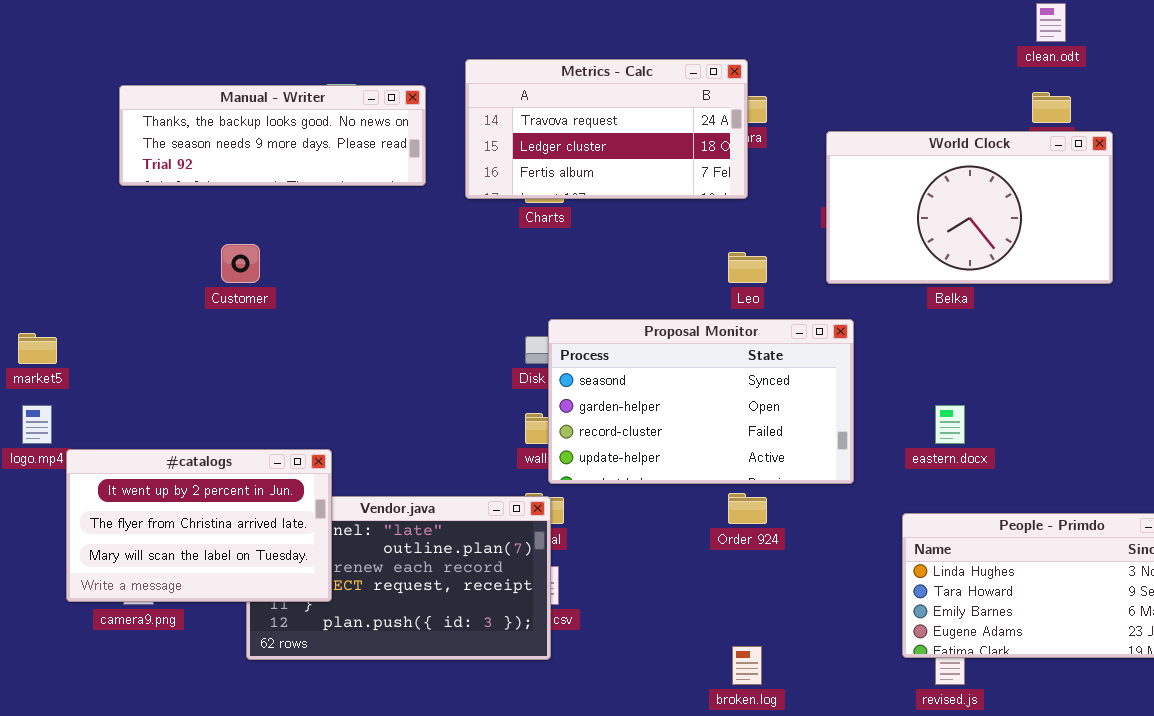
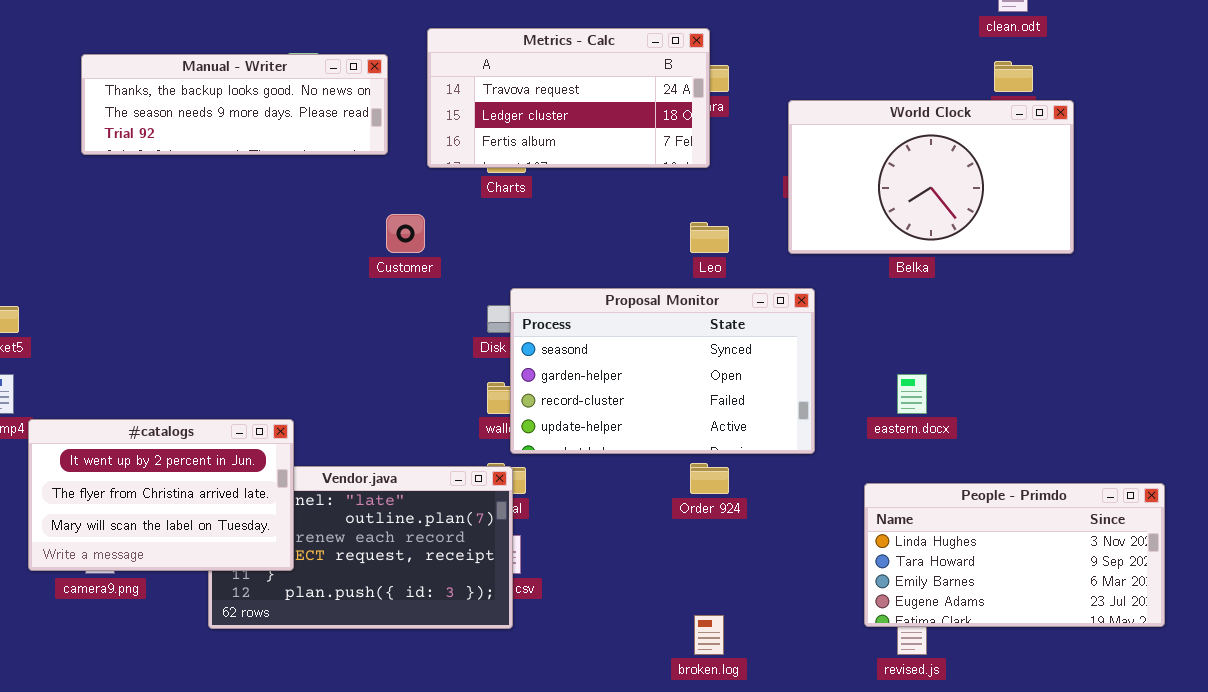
Customer: [221,244,260,283] -> [386,214,425,253], moved

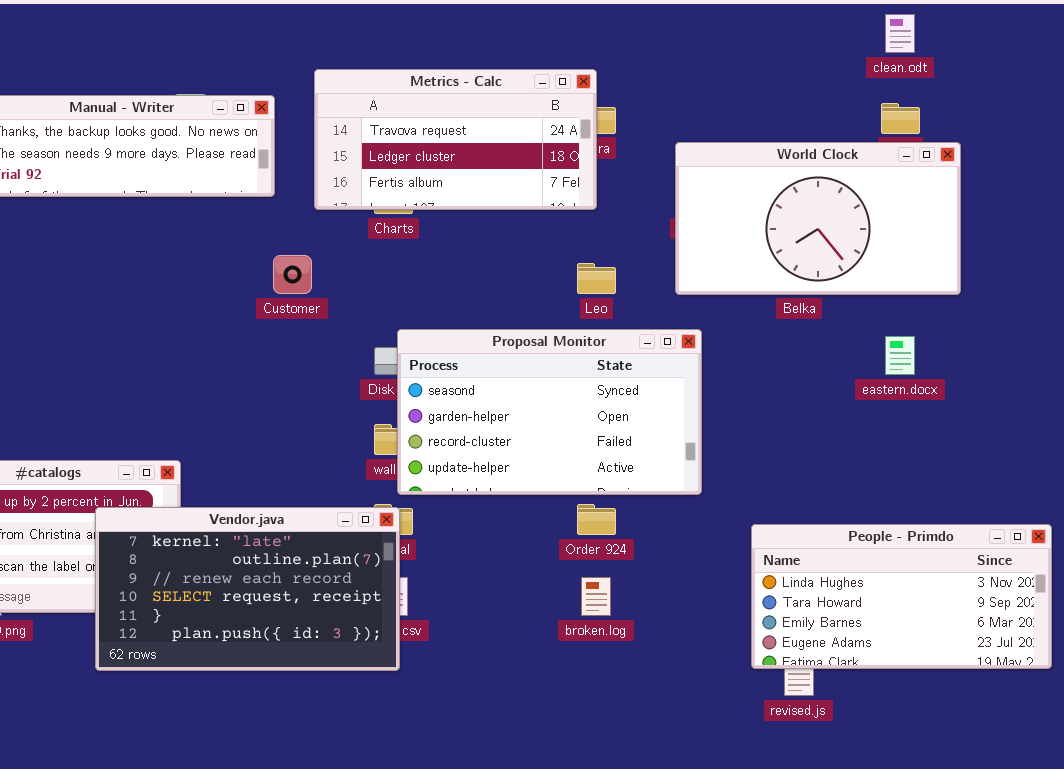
eastern.docx: [897,374,927,414] -> [885,336,915,375], moved
Vendor.java: [208,466,513,629] -> [95,507,400,671], raised
broken.log: [694,615,724,655] -> [581,577,611,616], moved

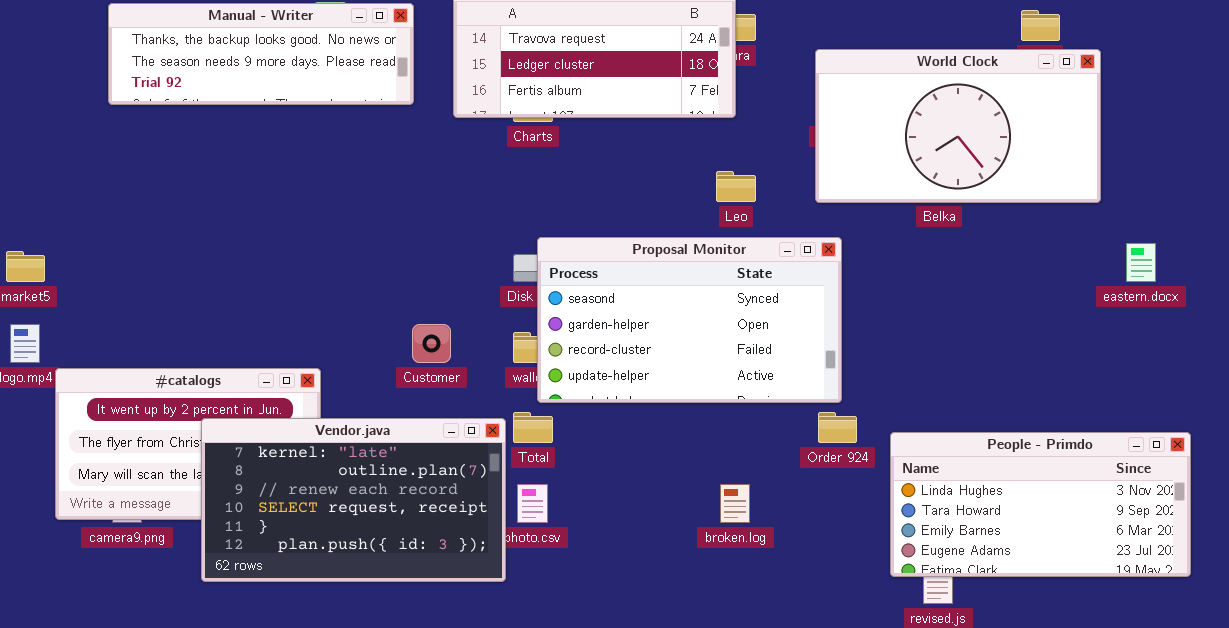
Customer: [273,255,312,294] -> [412,324,451,363], moved
eastern.docx: [885,336,915,375] -> [1126,243,1156,282], moved
Order 924: [577,504,616,535] -> [818,412,857,443], moved
Vendor.java: [95,507,400,671] -> [201,418,506,582], moved

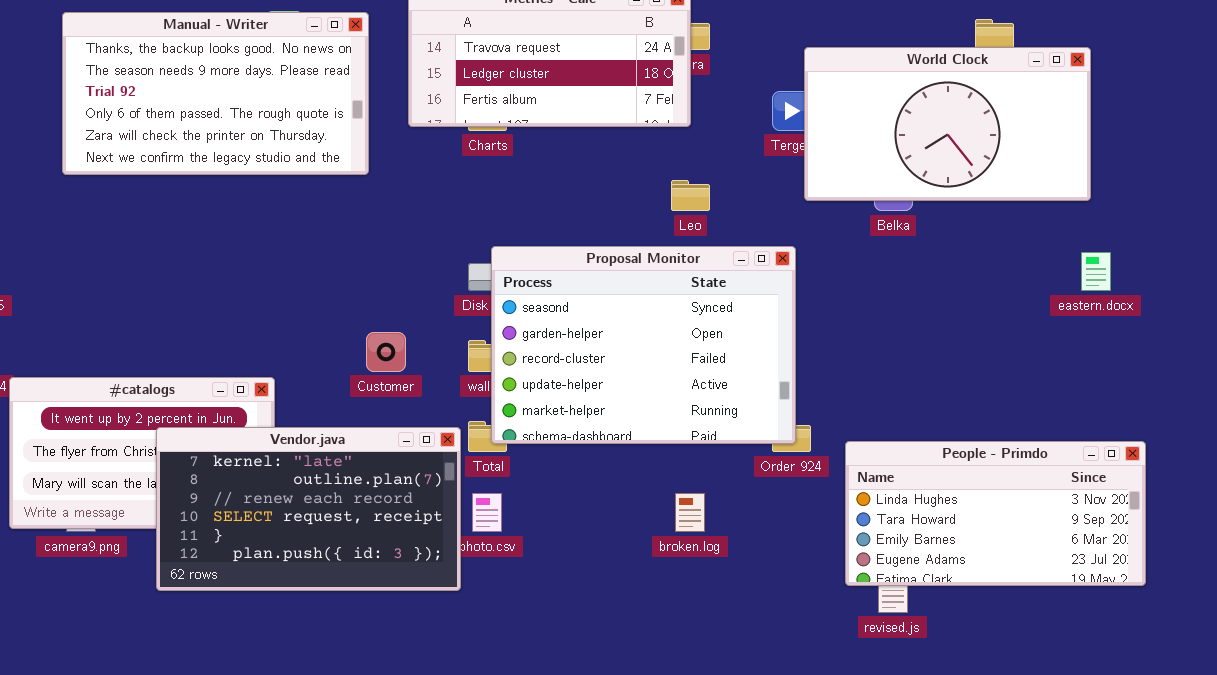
Manual - Writer: [108,3,414,105] -> [62,12,369,175], resized
World Clock: [815,49,1101,203] -> [804,47,1091,201], moved
Proposal Monitor: [537,237,842,403] -> [491,246,796,444], resized

